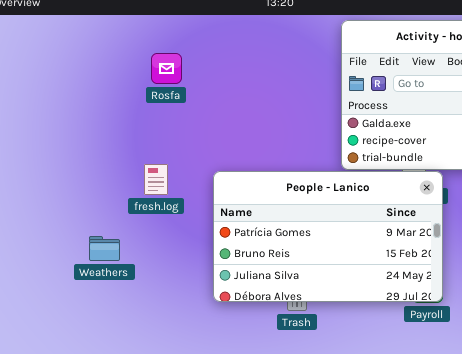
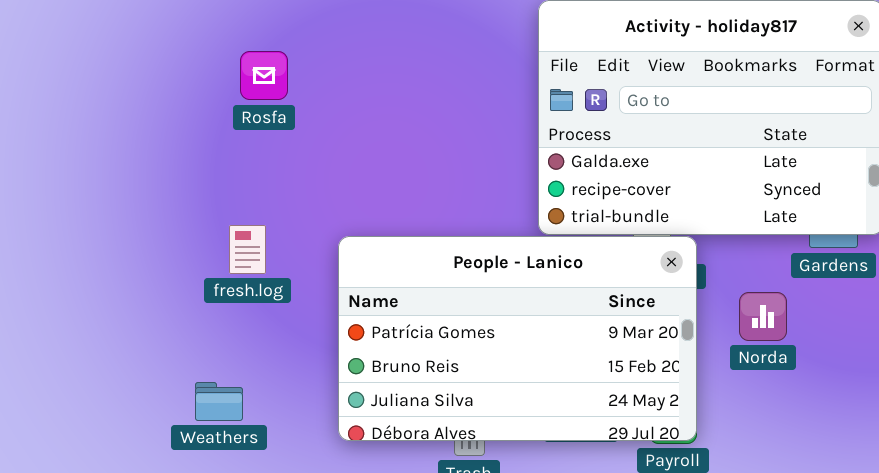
Weathers: [89,236,120,261] -> [195,382,243,421], moved

